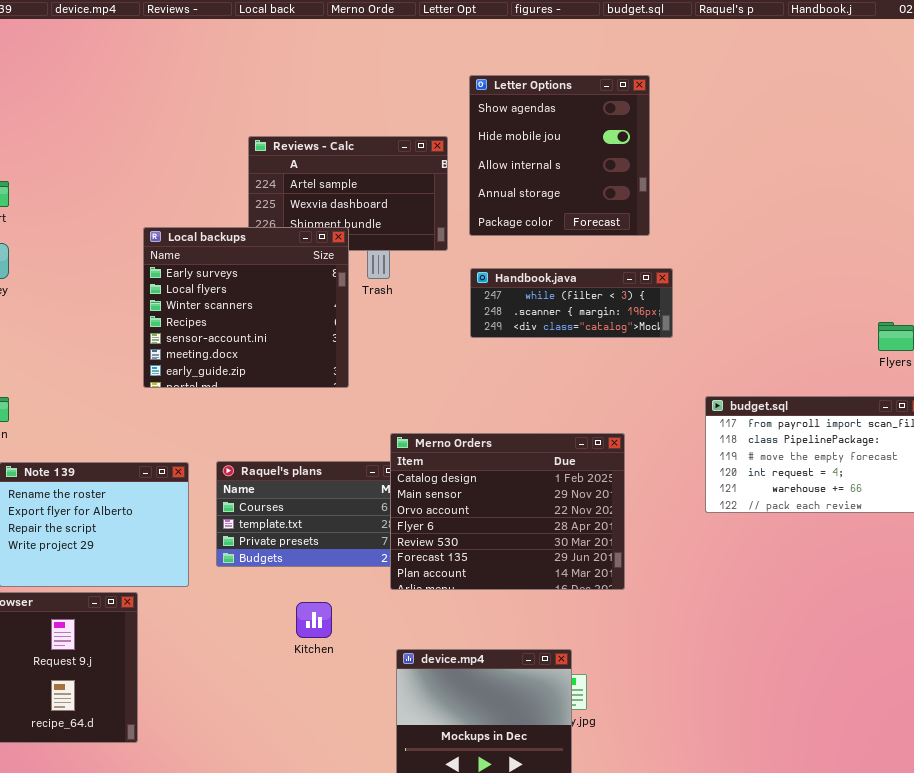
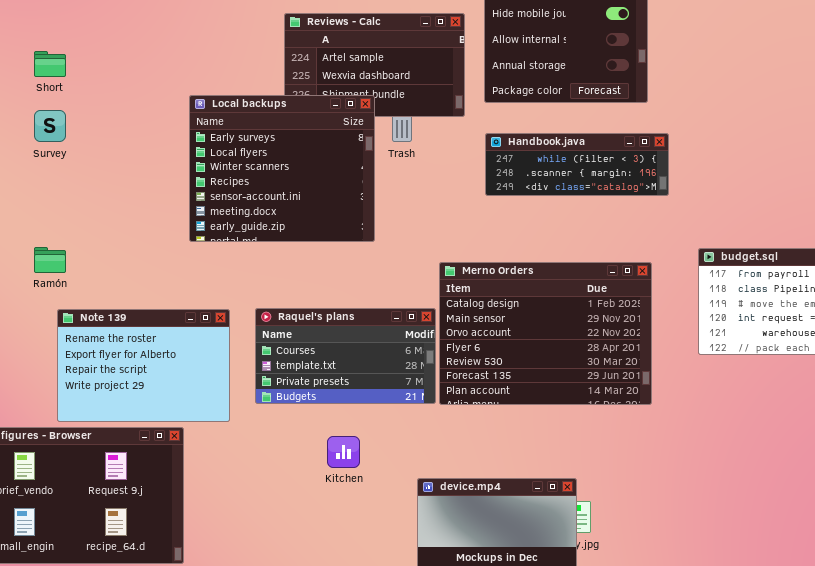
Merno Orders: [390,433,625,590] -> [439,262,652,405], moved

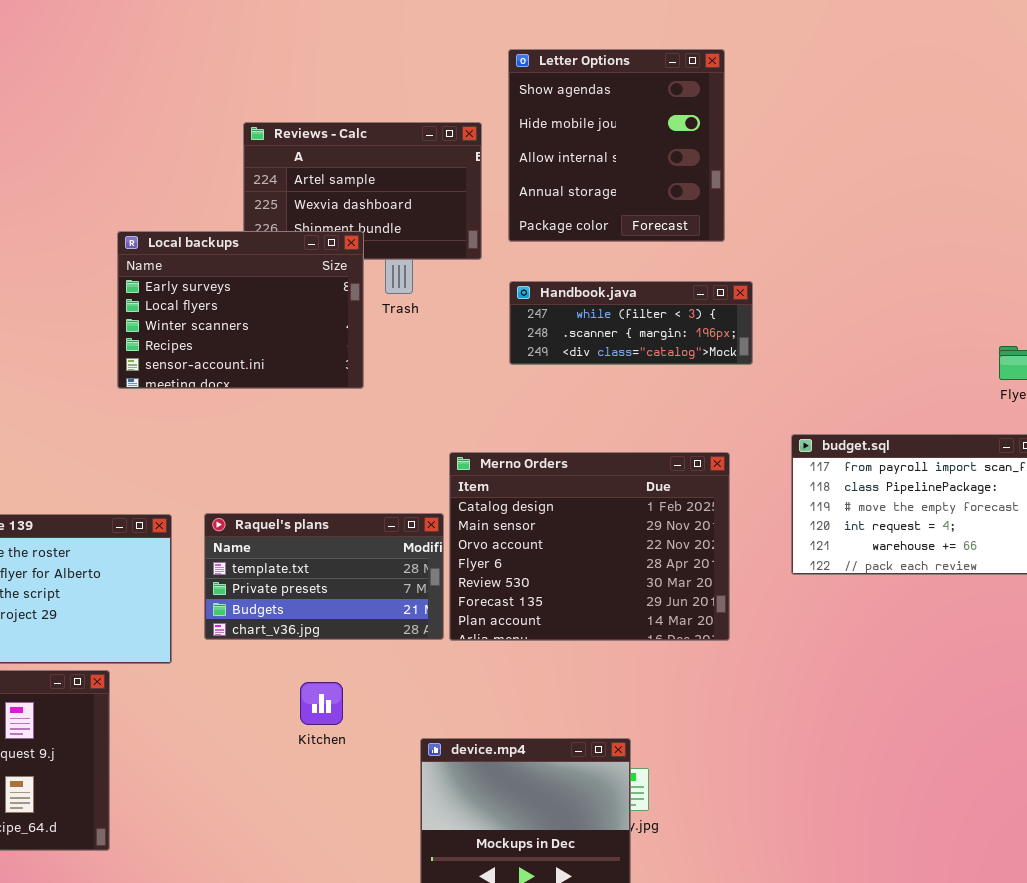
Local backups: [189,95,375,242] -> [117,231,364,389], resized
Raquel's plans: [255,308,436,404] -> [204,513,444,640], scrolled down 1 row

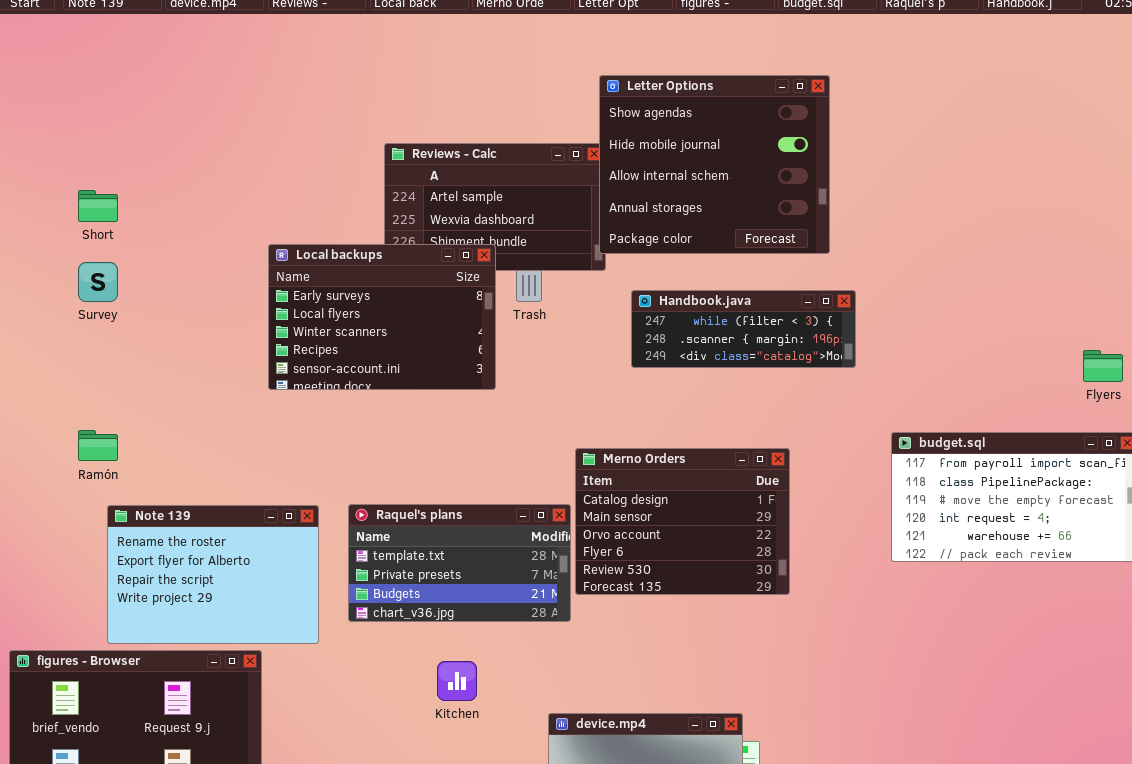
Letter Options: [508,49,725,242] -> [599,75,830,254], resized
Merno Orders: [449,452,730,641] -> [575,448,790,595], resized

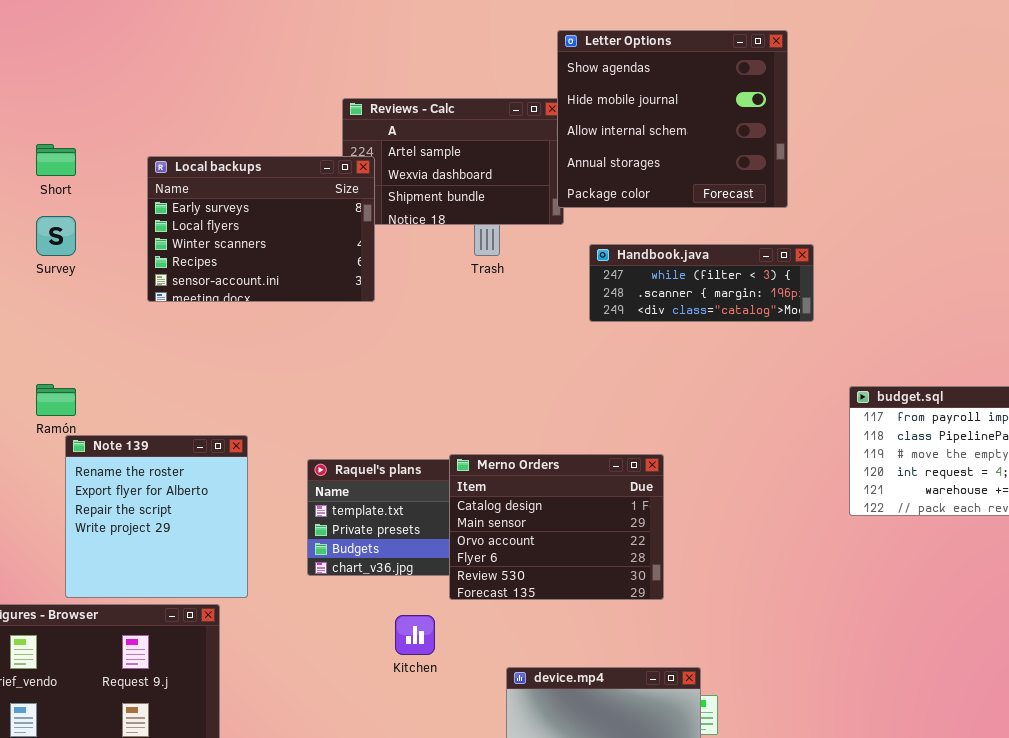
Local backups: [268,244,496,390] -> [147,156,375,302], moved
Merno Orders: [575,448,790,595] -> [449,454,664,600], moved
Note 139: [107,505,319,644] -> [65,435,248,598], resized

